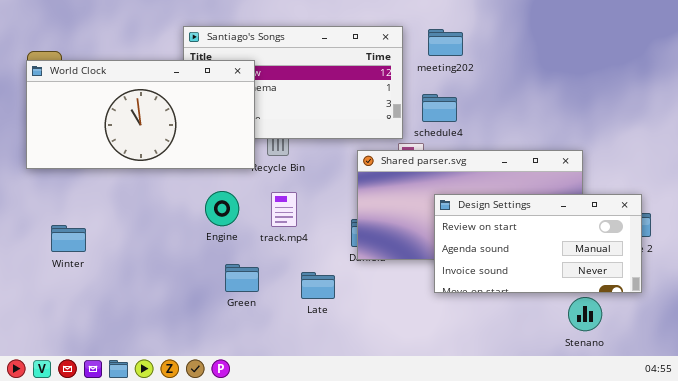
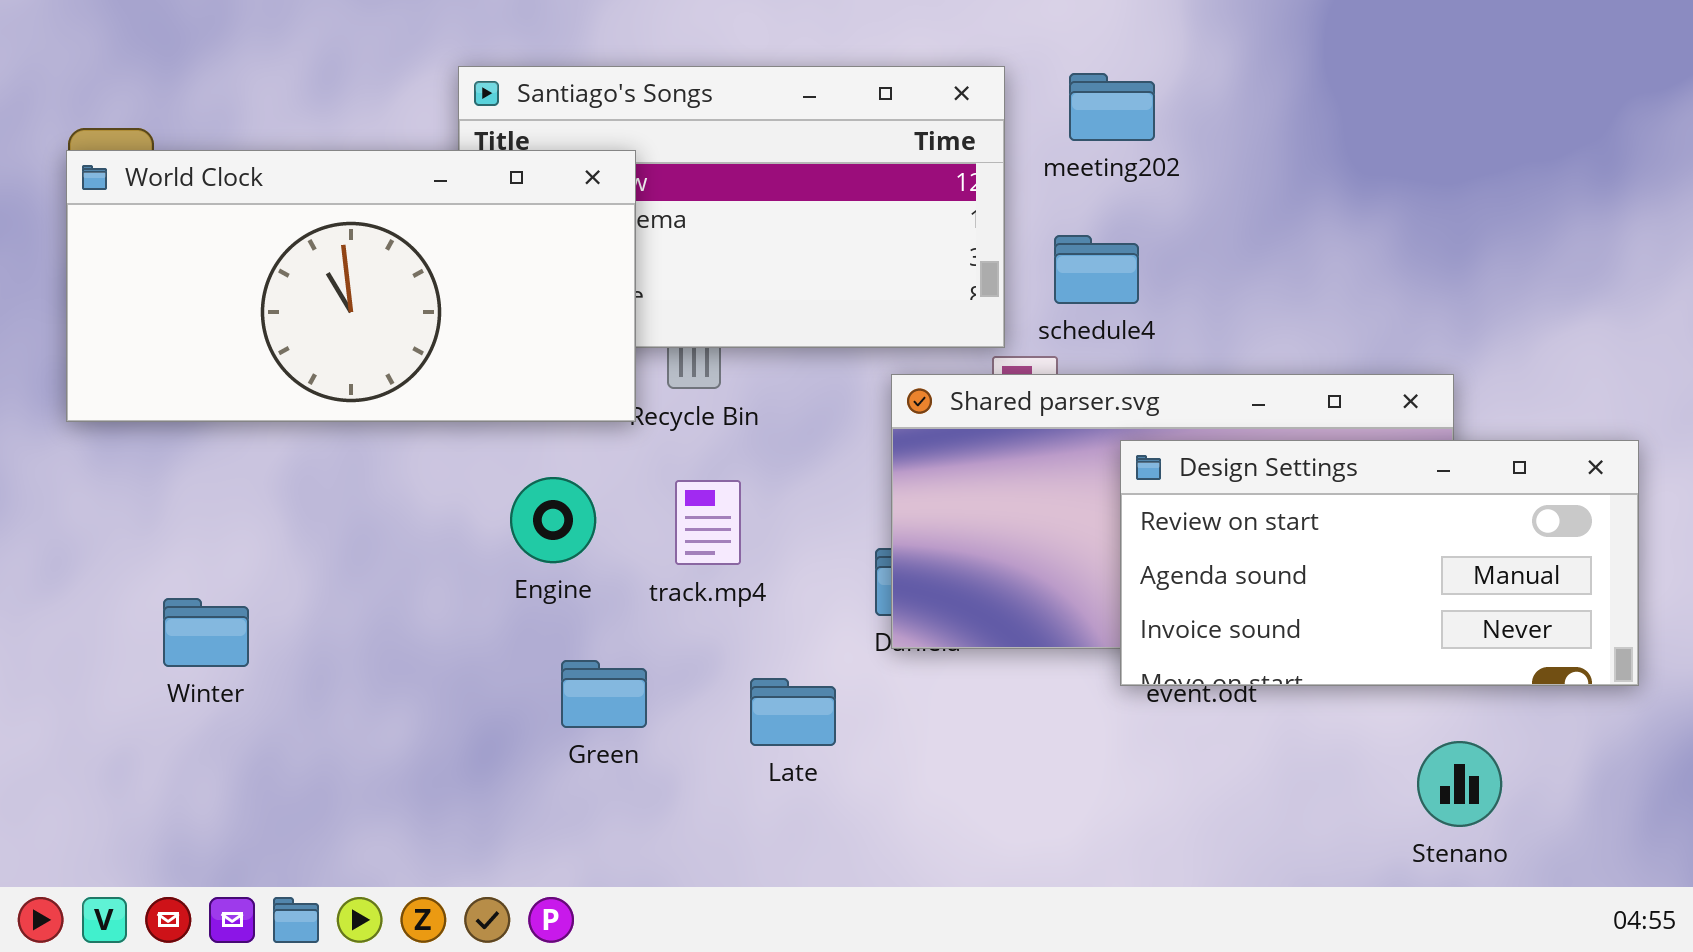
Design Settings: [434,194,642,293] -> [1120,440,1639,686], moved
Winter: [51,225,86,252] -> [163,598,249,667], moved

